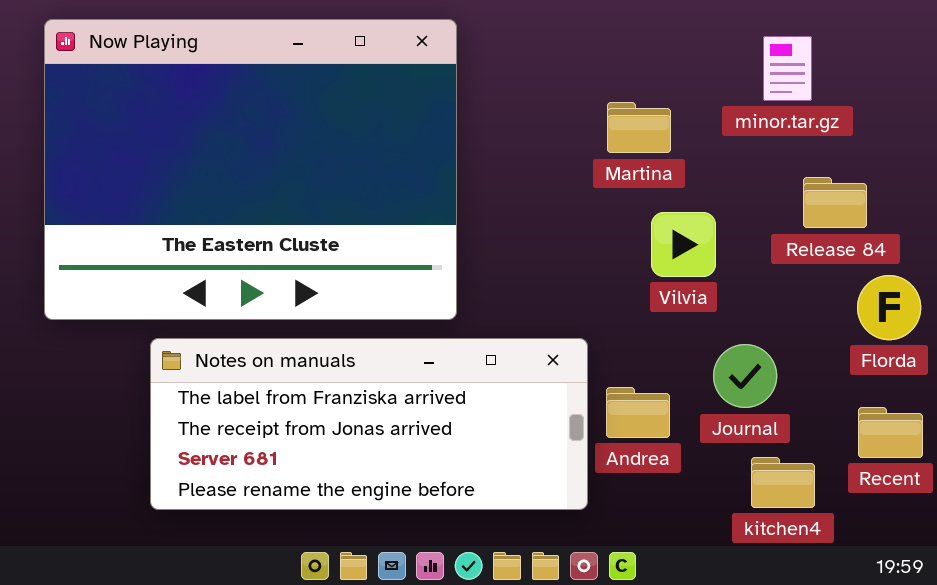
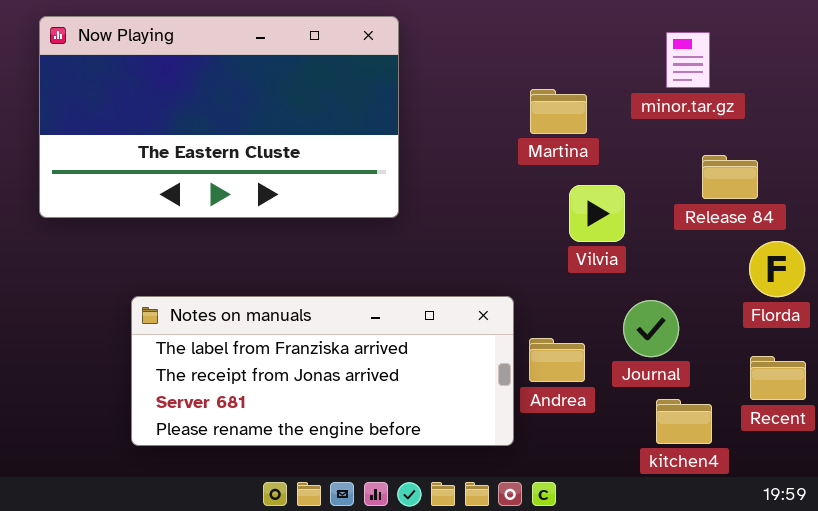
Now Playing: [44,19,457,320] -> [39,16,399,218], resized

